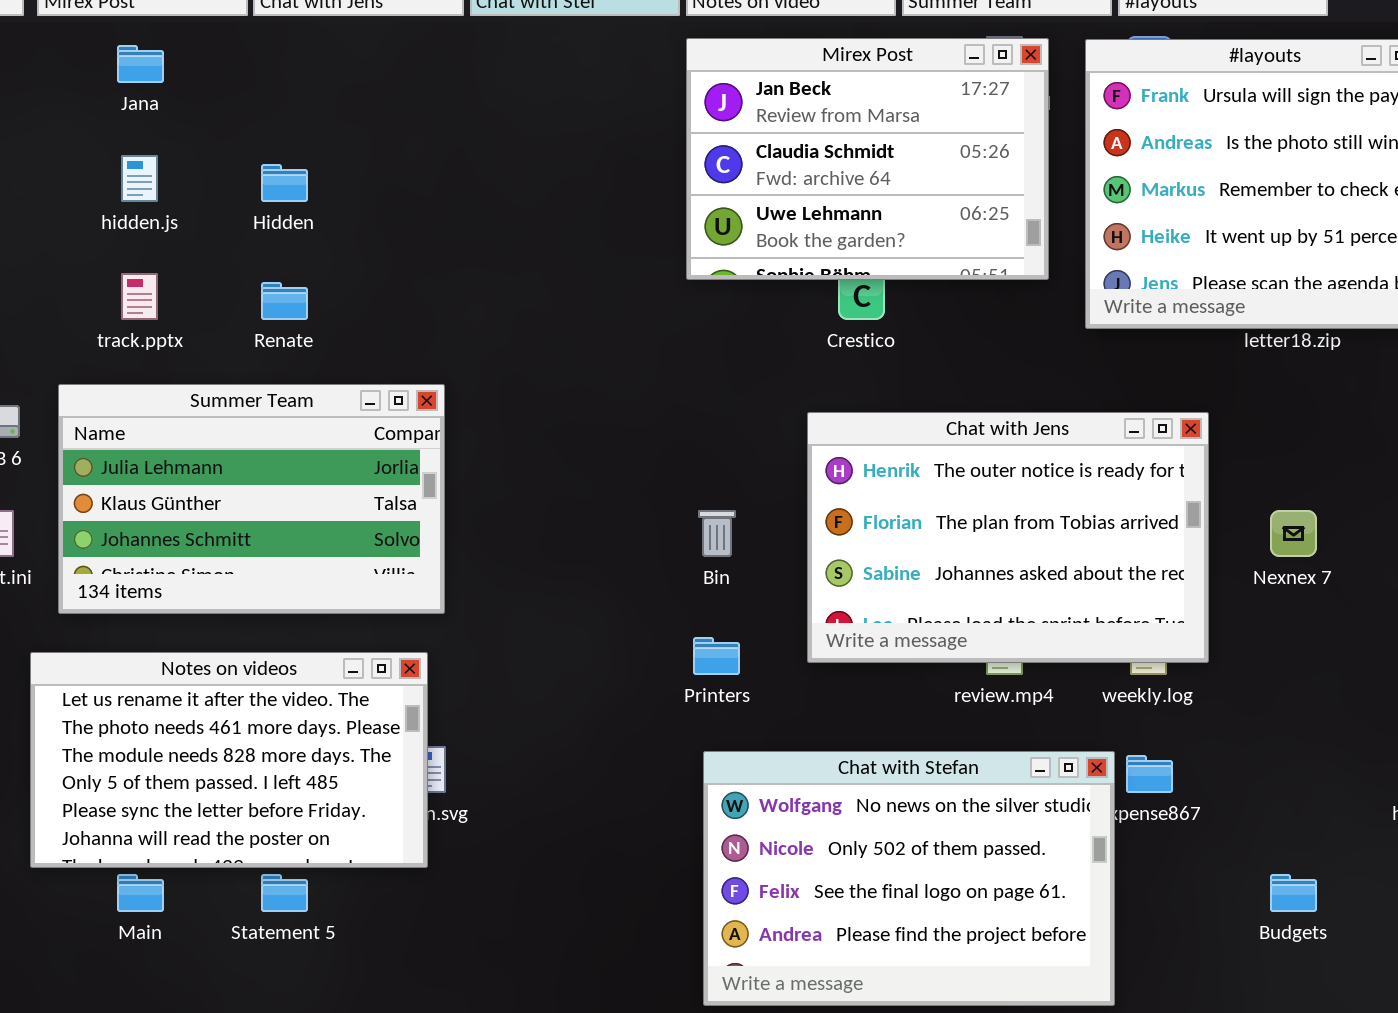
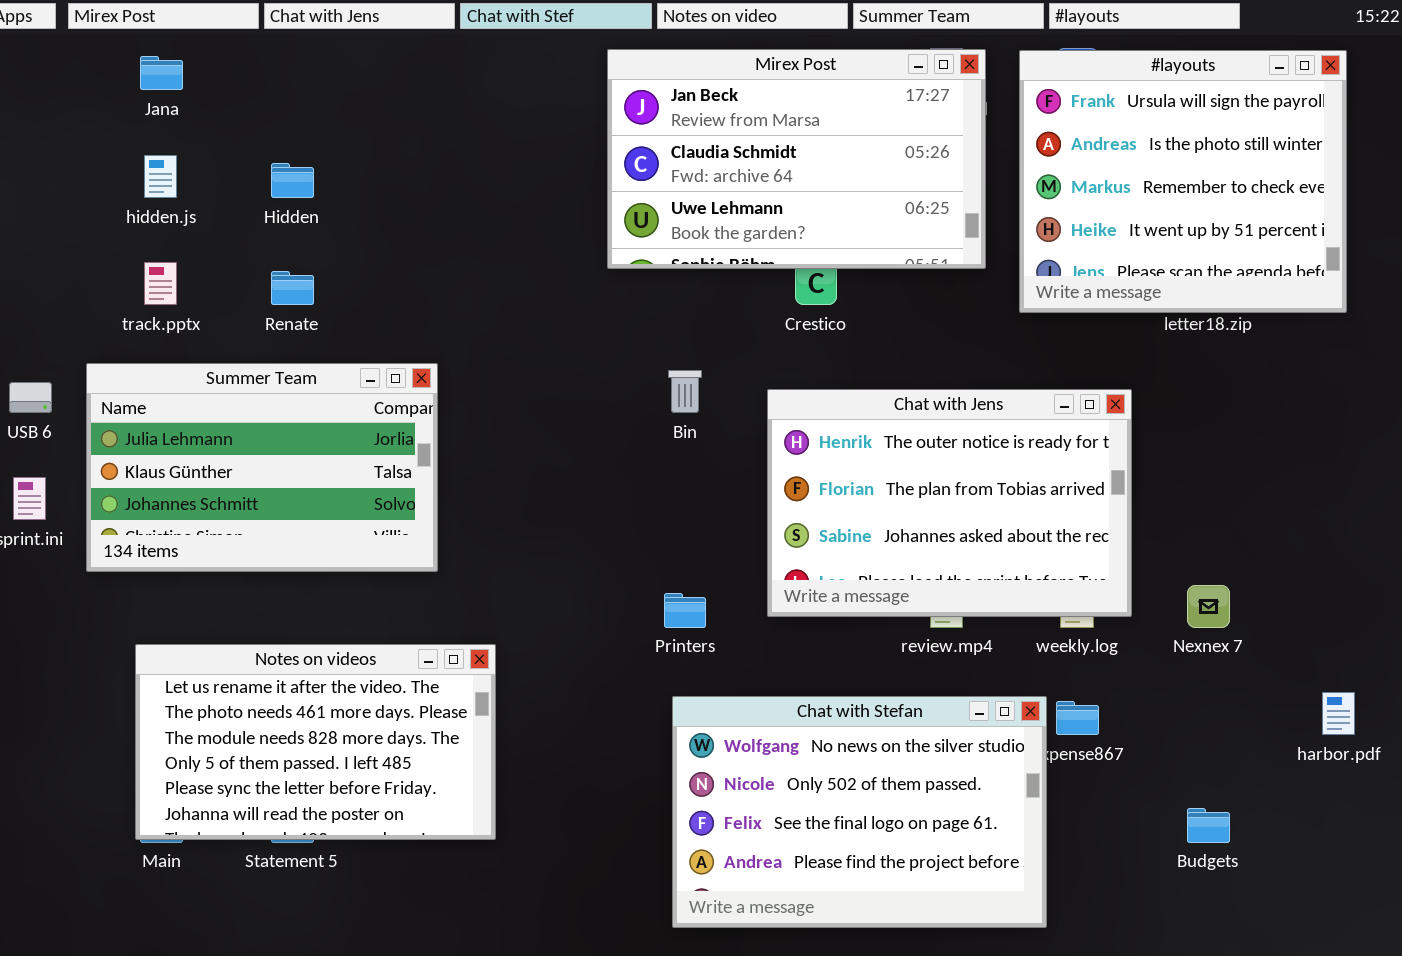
Mirex Post: [686,38,1049,280] -> [607,49,986,269], resized
Bin: [698,510,736,557] -> [668,370,702,413], moved
Nexnex 7: [1270,510,1317,557] -> [1187,585,1230,628], moved
Notes on videos: [30,652,428,868] -> [135,644,496,840], moved

